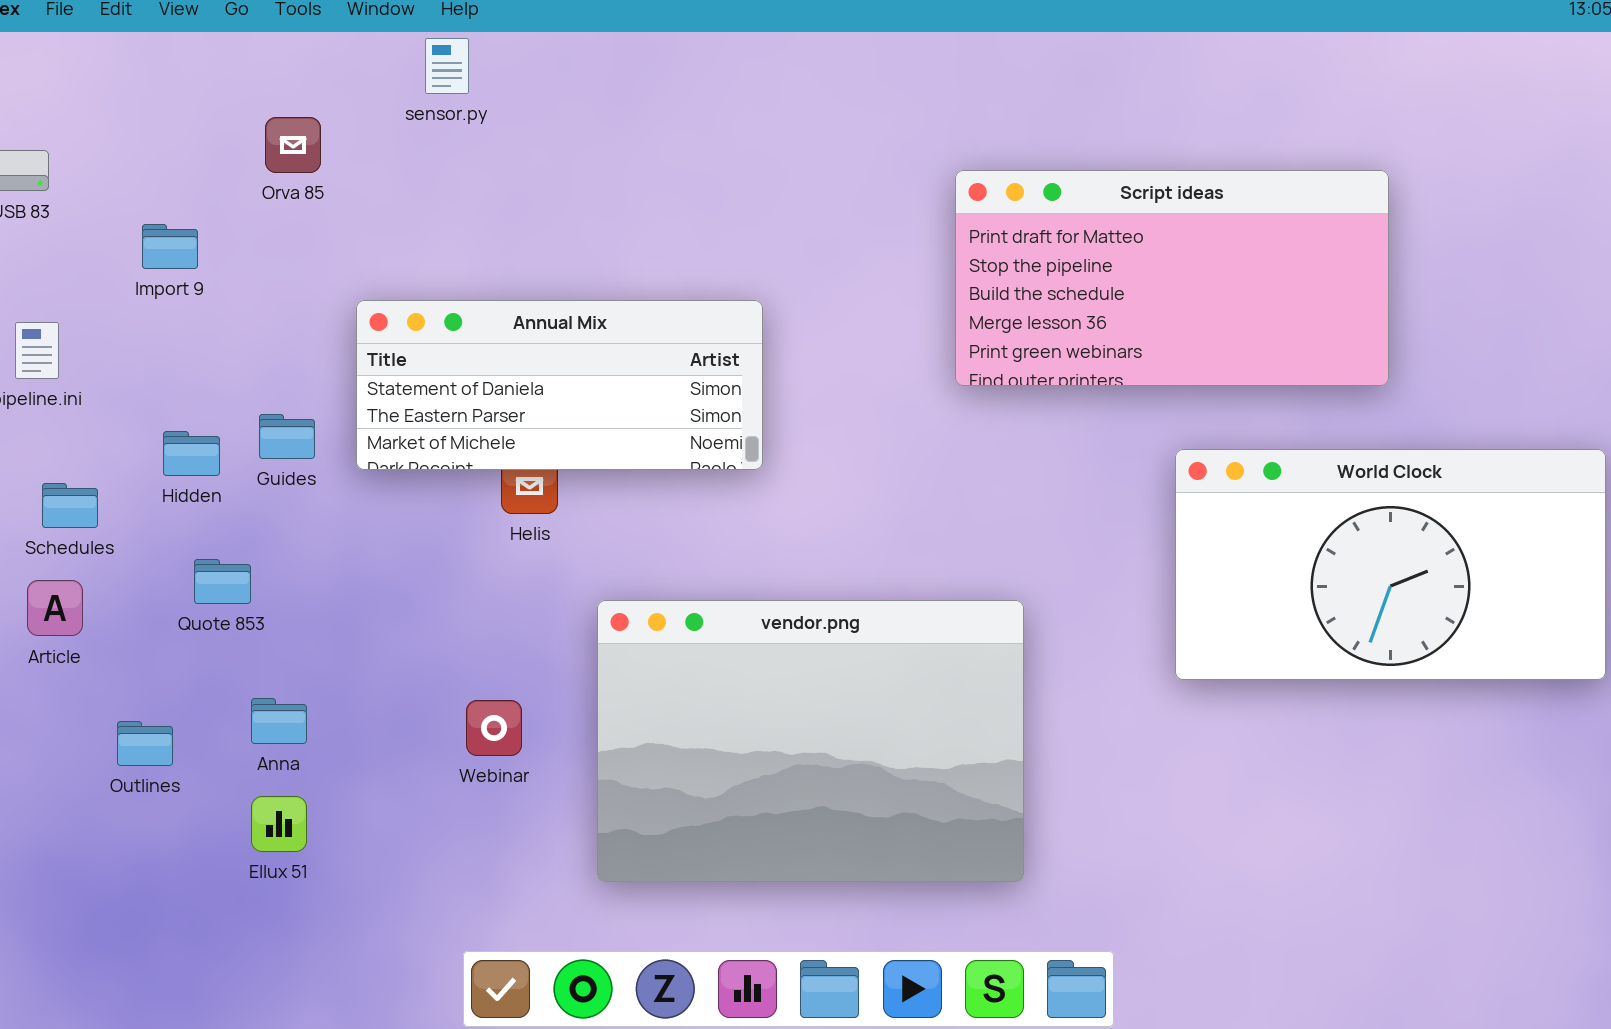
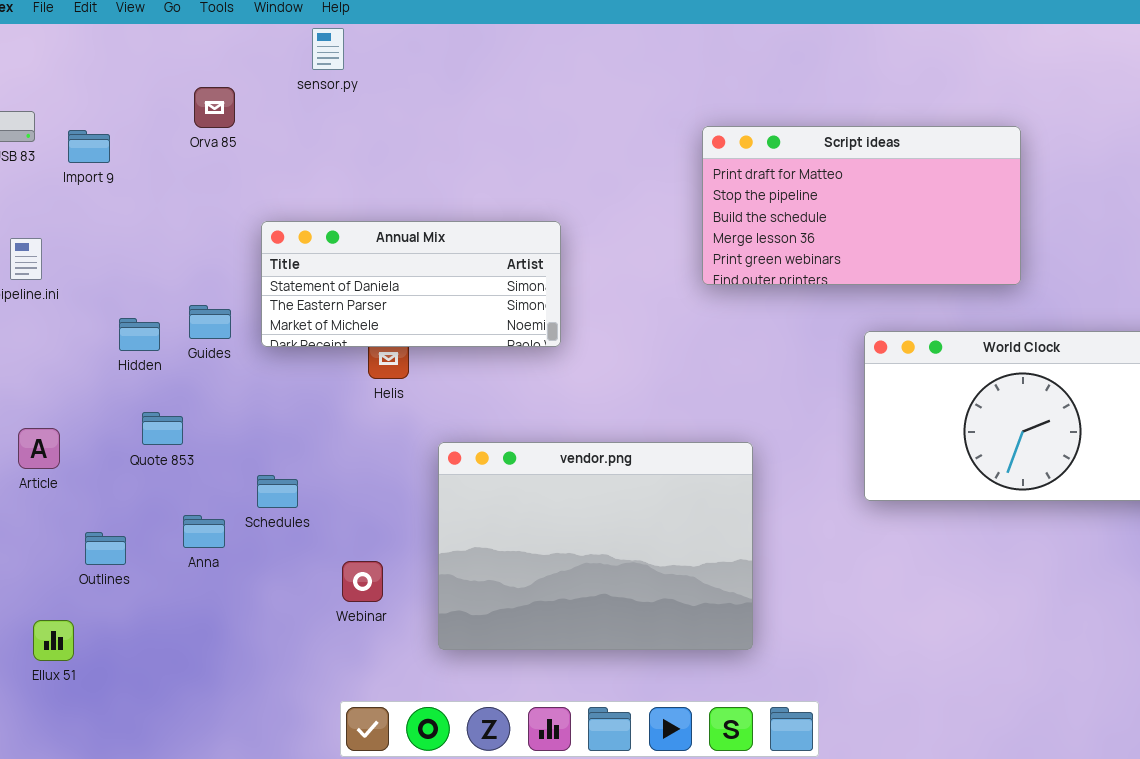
Import 9: [142,224,198,269] -> [68,130,110,163], moved
Schedules: [42,483,98,528] -> [257,475,298,508], moved
Webinar: [466,700,522,756] -> [342,561,383,602], moved
Ellux 51: [251,796,307,852] -> [33,620,74,661], moved

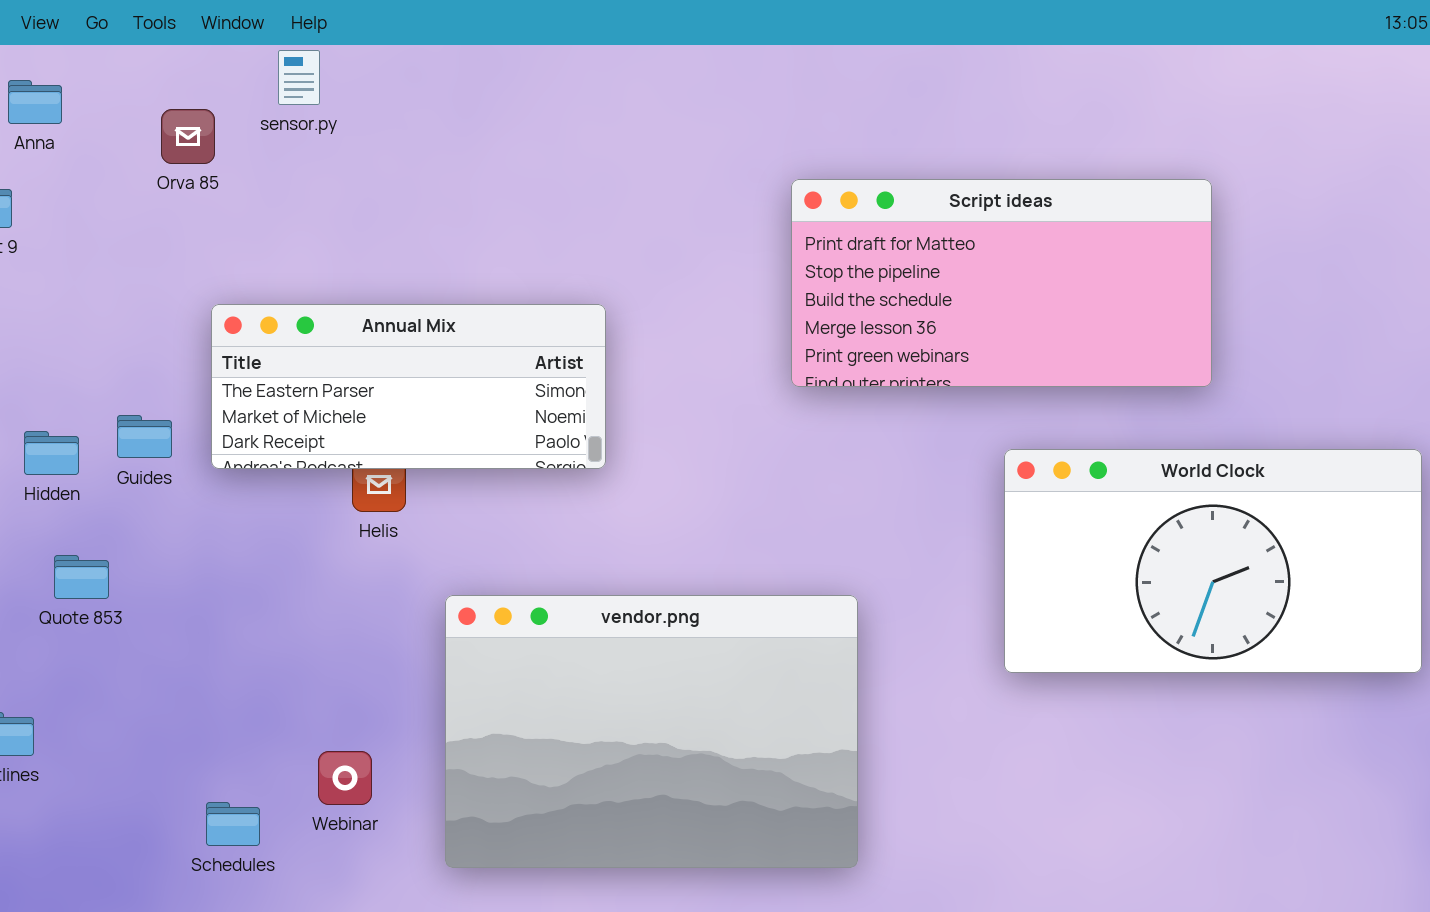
Orva 85: [194,87,235,128] -> [161,109,215,164], moved
Annual Mix: [261,221,561,347] -> [211,304,606,469], scrolled down 1 row
Schedules: [257,475,298,508] -> [206,802,260,846], moved
Anna: [183,515,225,548] -> [8,80,62,124], moved

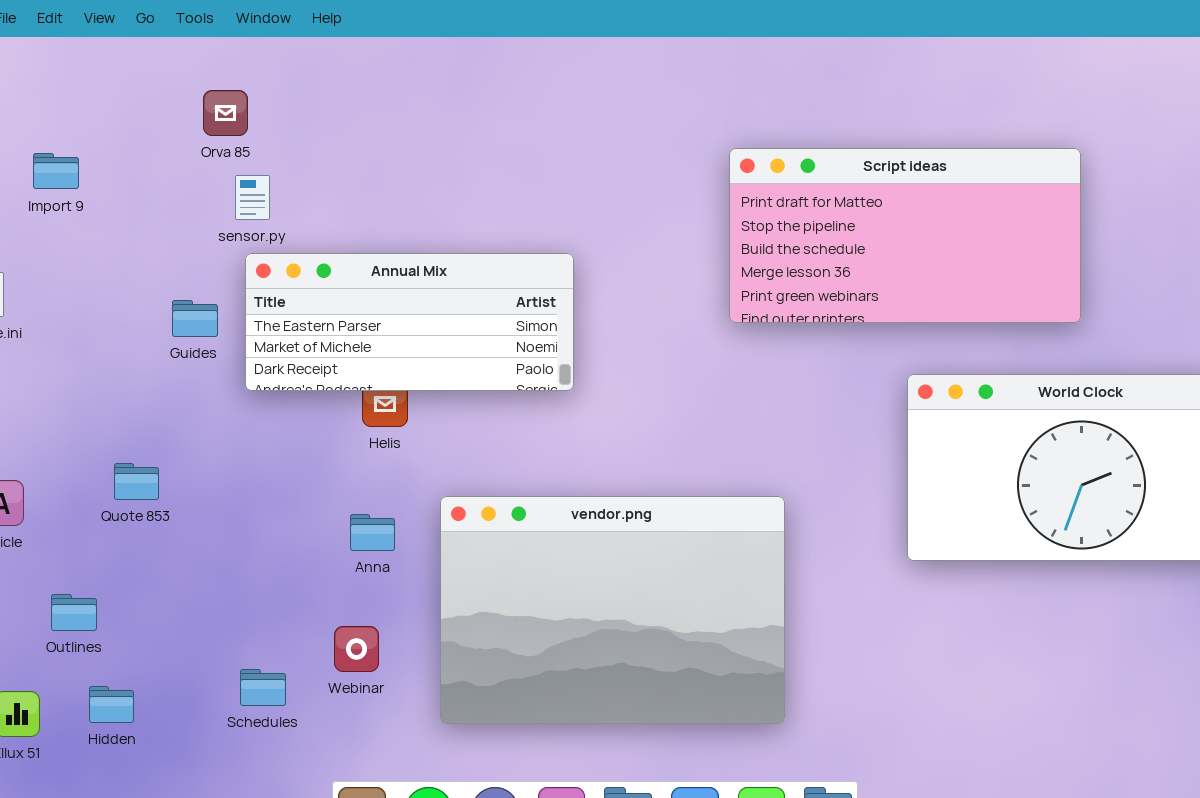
sensor.py: [278,50,320,105] -> [235,175,270,220], moved
Anna: [8,80,62,124] -> [350,514,395,551], moved
Guides: [117,415,172,458] -> [172,300,218,337], moved
Hidden: [24,431,79,475] -> [89,686,134,723], moved

